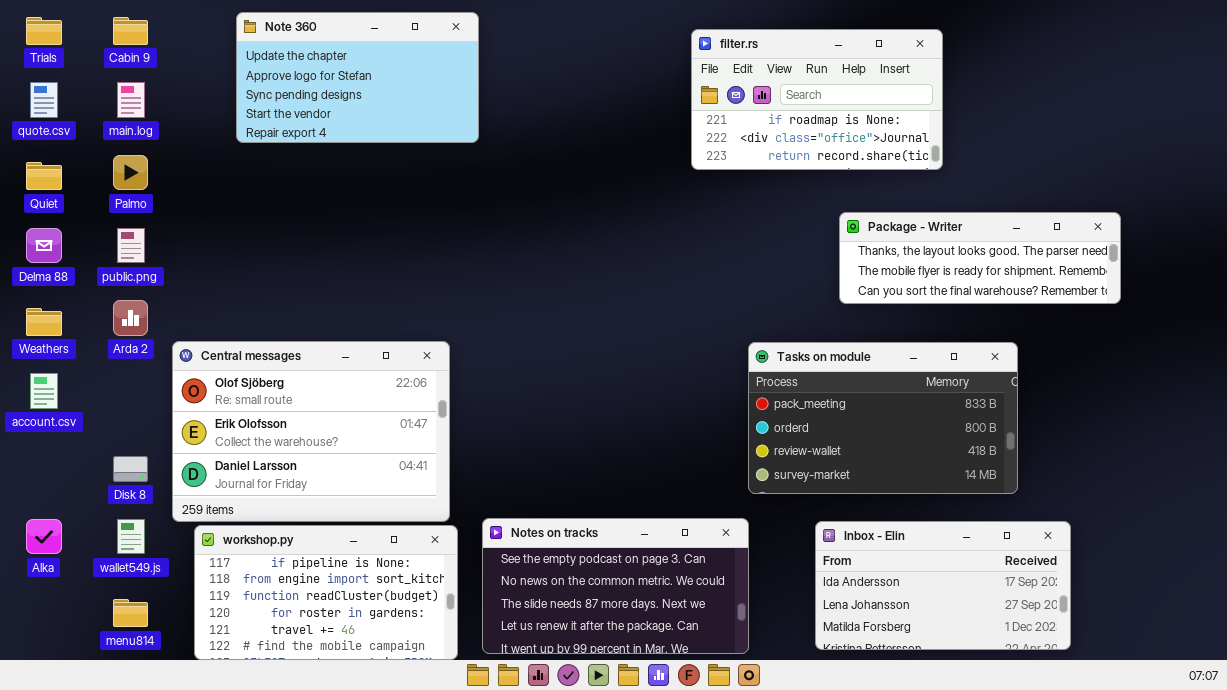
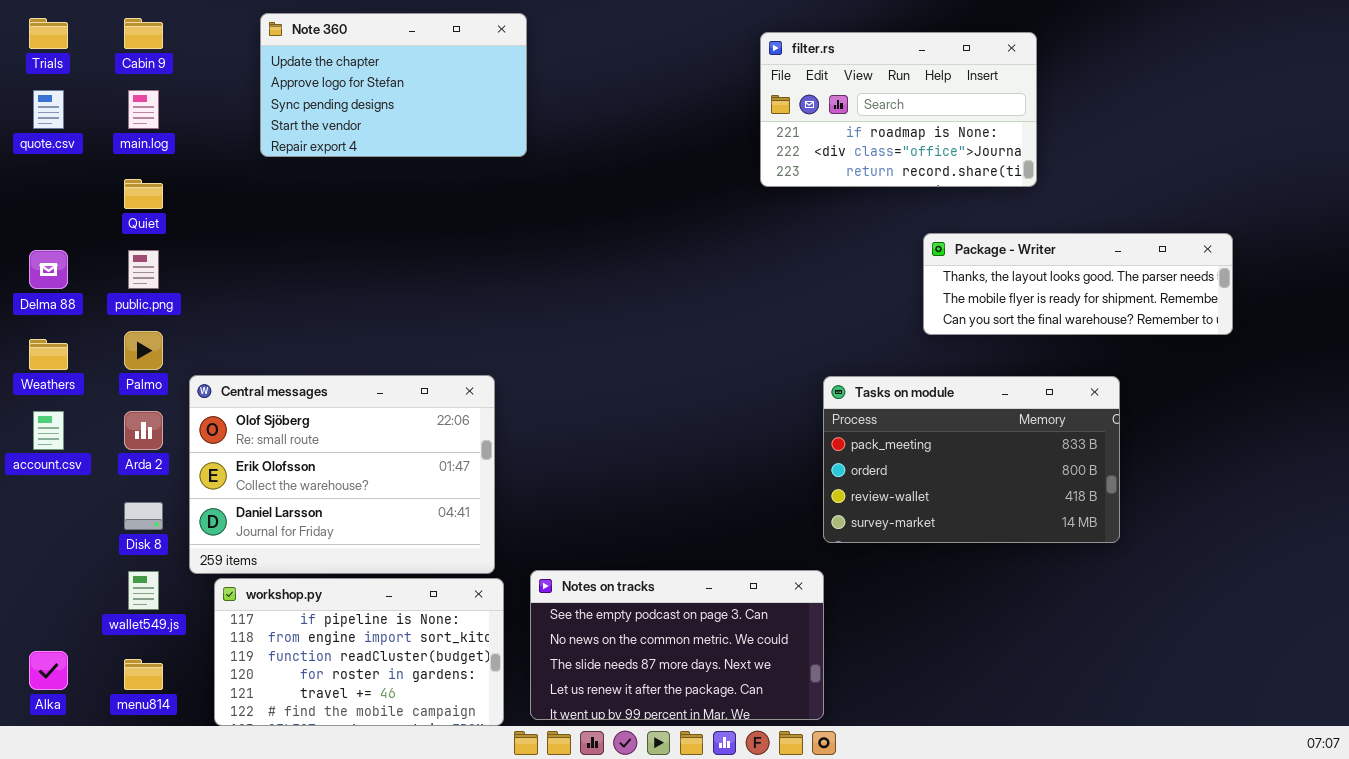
Palmo: [113,155,148,190] -> [124,331,163,370], moved
Quiet: [26,162,62,190] -> [124,179,163,209], moved
Arda 2: [113,300,148,336] -> [124,411,163,450], moved
Alka: [26,519,62,554] -> [29,651,68,690], moved
Inbox - Elin: [815,521,1071,650] -> none, closed

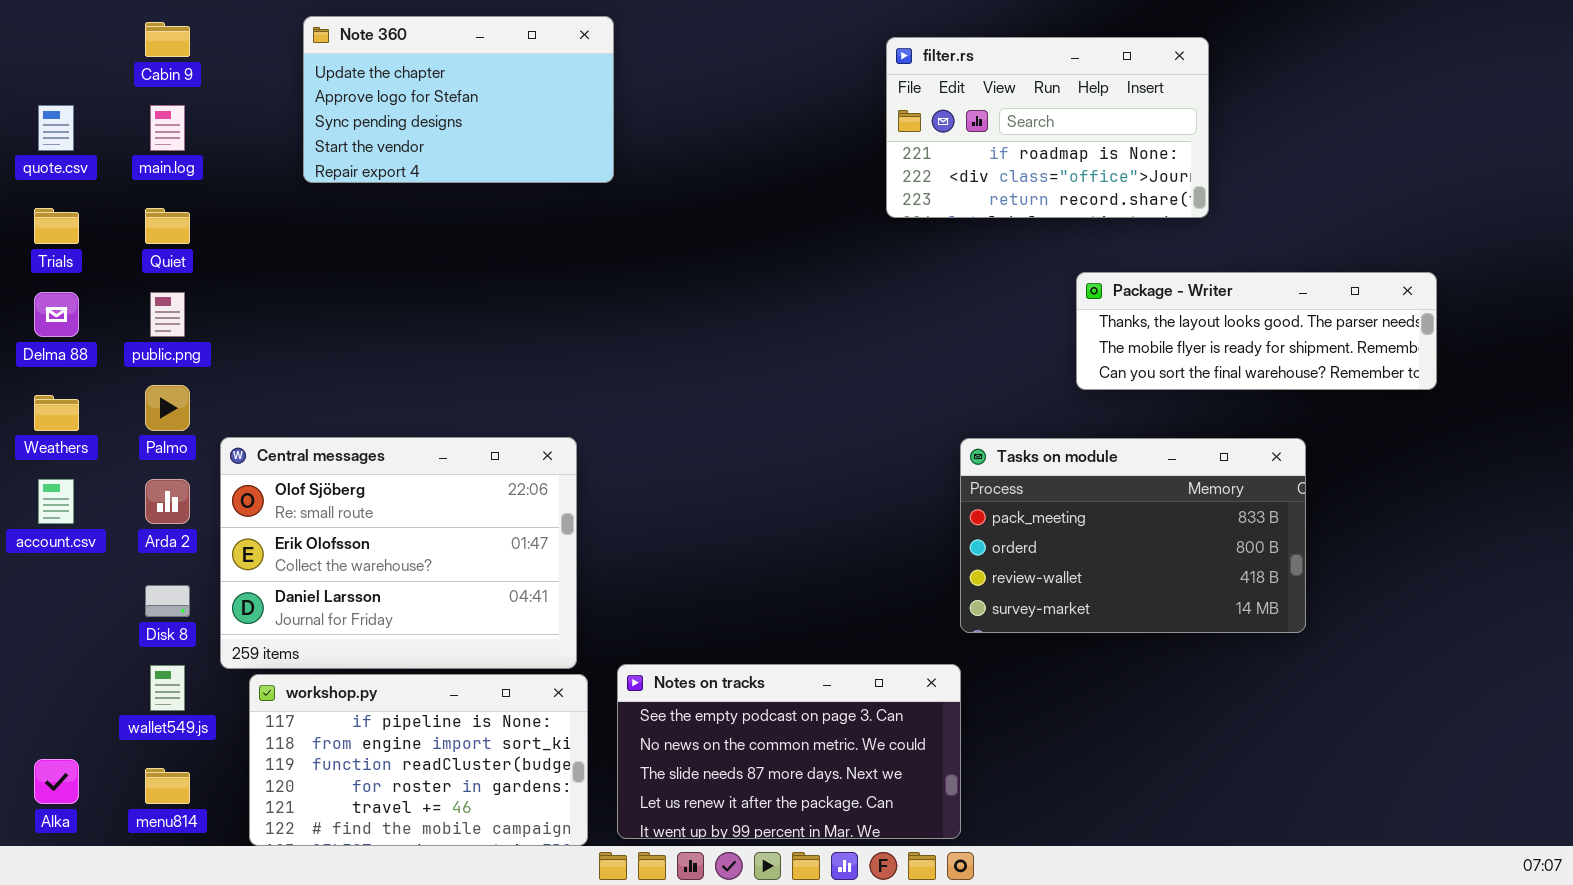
Trials: [29,18,68,49] -> [34,208,79,244], moved

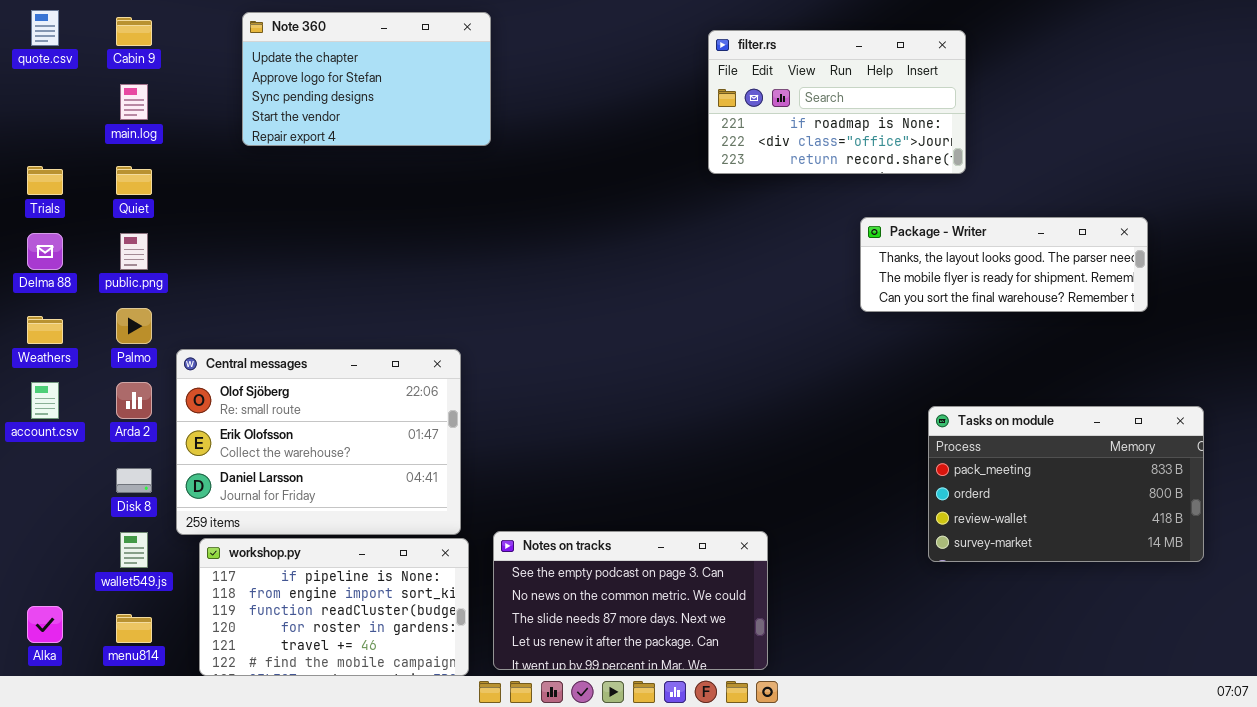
quote.csv: [38,105,74,151] -> [31,10,59,46], moved
Tasks on module: [960,438,1306,633] -> [928,406,1204,562], moved

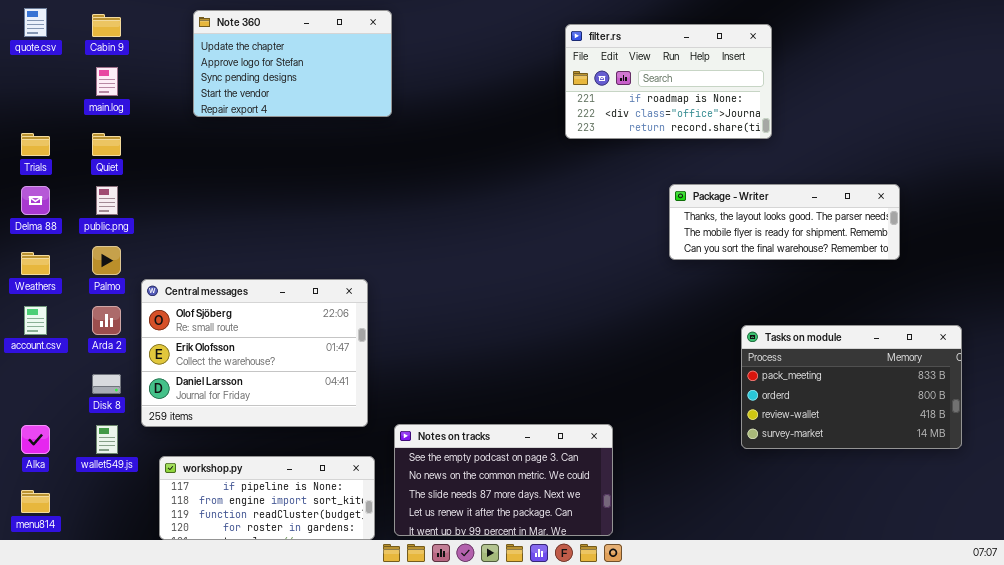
Package - Writer: [860,217,1148,312] -> [669,184,900,260], moved
workshop.py: [199,538,469,676] -> [159,456,375,540], resized
Alka: [27,606,63,643] -> [21,425,50,454], moved
menu814: [116,614,152,643] -> [21,490,50,513], moved

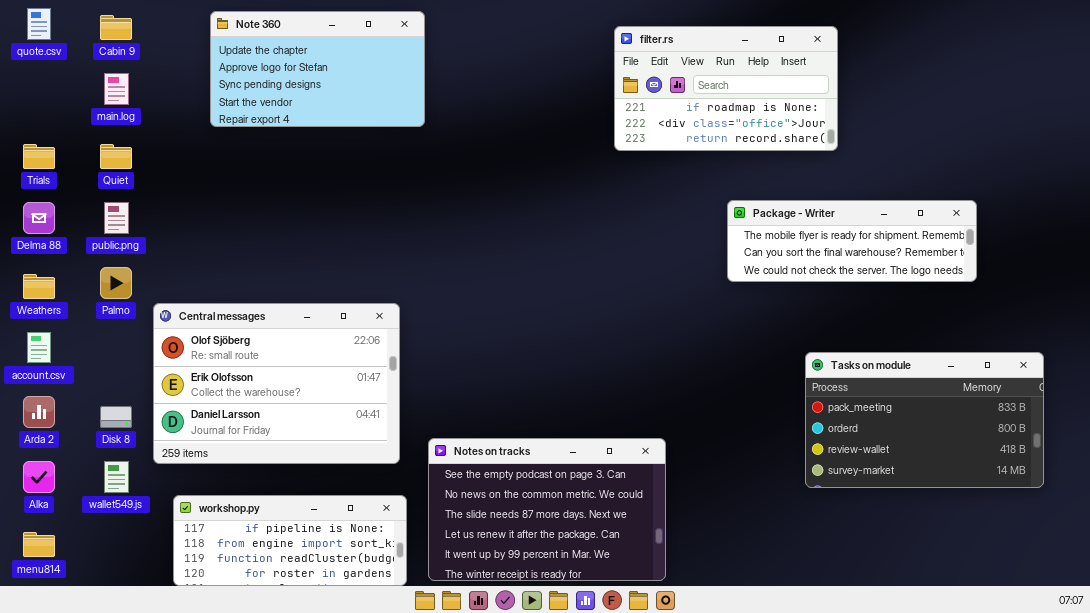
Package - Writer: [669,184,900,260] -> [727,200,977,282], scrolled down 1 row
Arda 2: [92,306,121,335] -> [23,396,55,428], moved
Notes on tracks: [394,424,613,536] -> [428,438,666,581], resized

